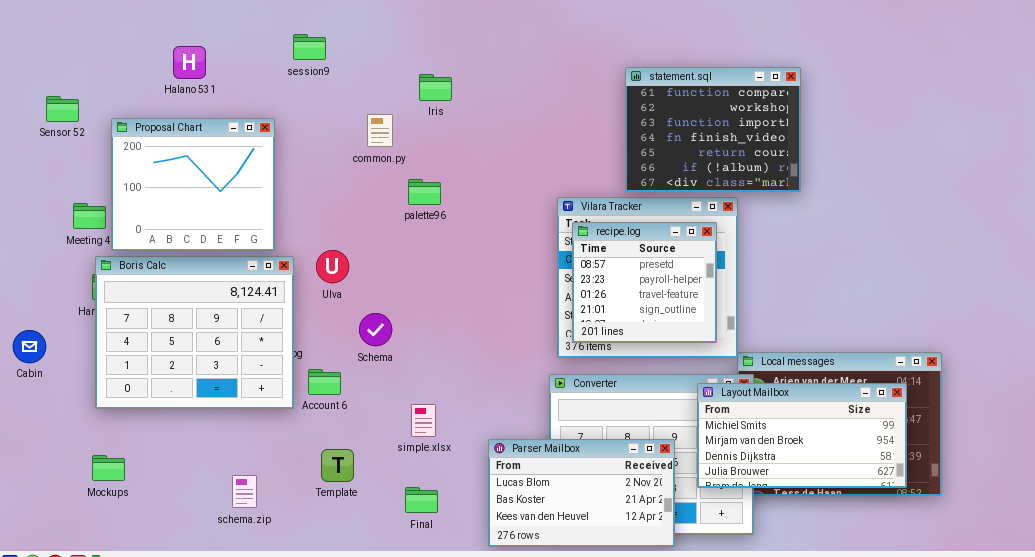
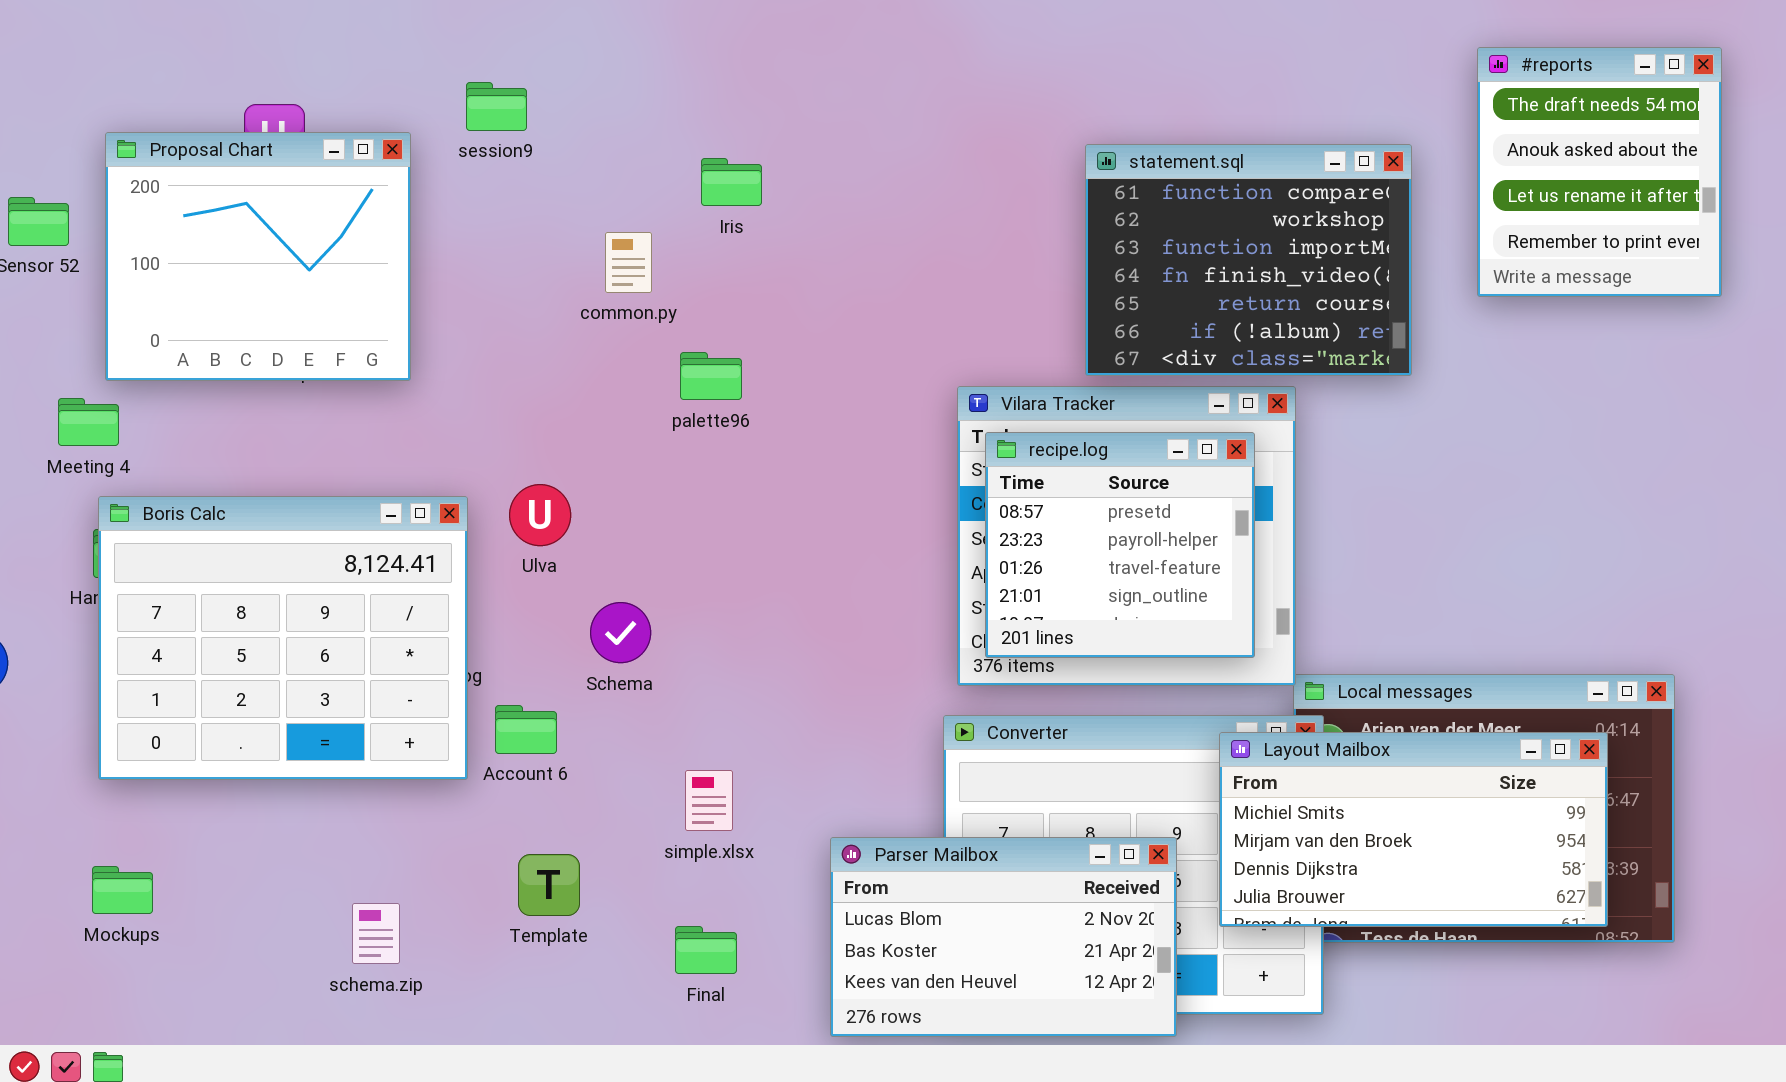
#reports: none -> [1477,47,1722,297], opened
Proposal Chart: [111,118,275,251] -> [105,132,411,381], moved

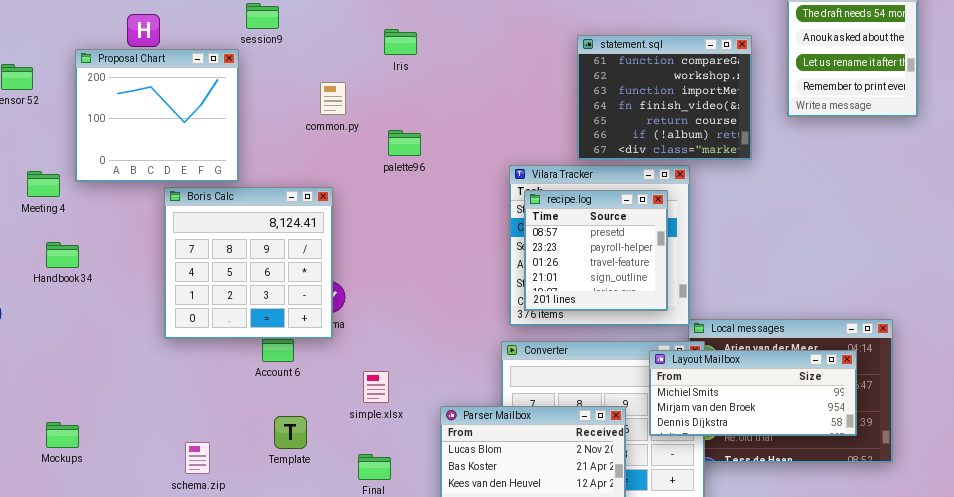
Proposal Chart: [105,132,411,381] -> [75,49,239,182], moved
Iris: [701,158,762,206] -> [384,29,417,55], moved
palette96: [680,352,742,400] -> [388,130,421,156], moved
Boris Calc: [98,496,468,780] -> [164,187,333,339], moved, resized
Layout Mailbox: [1219,732,1608,927] -> [649,350,857,436], resized

